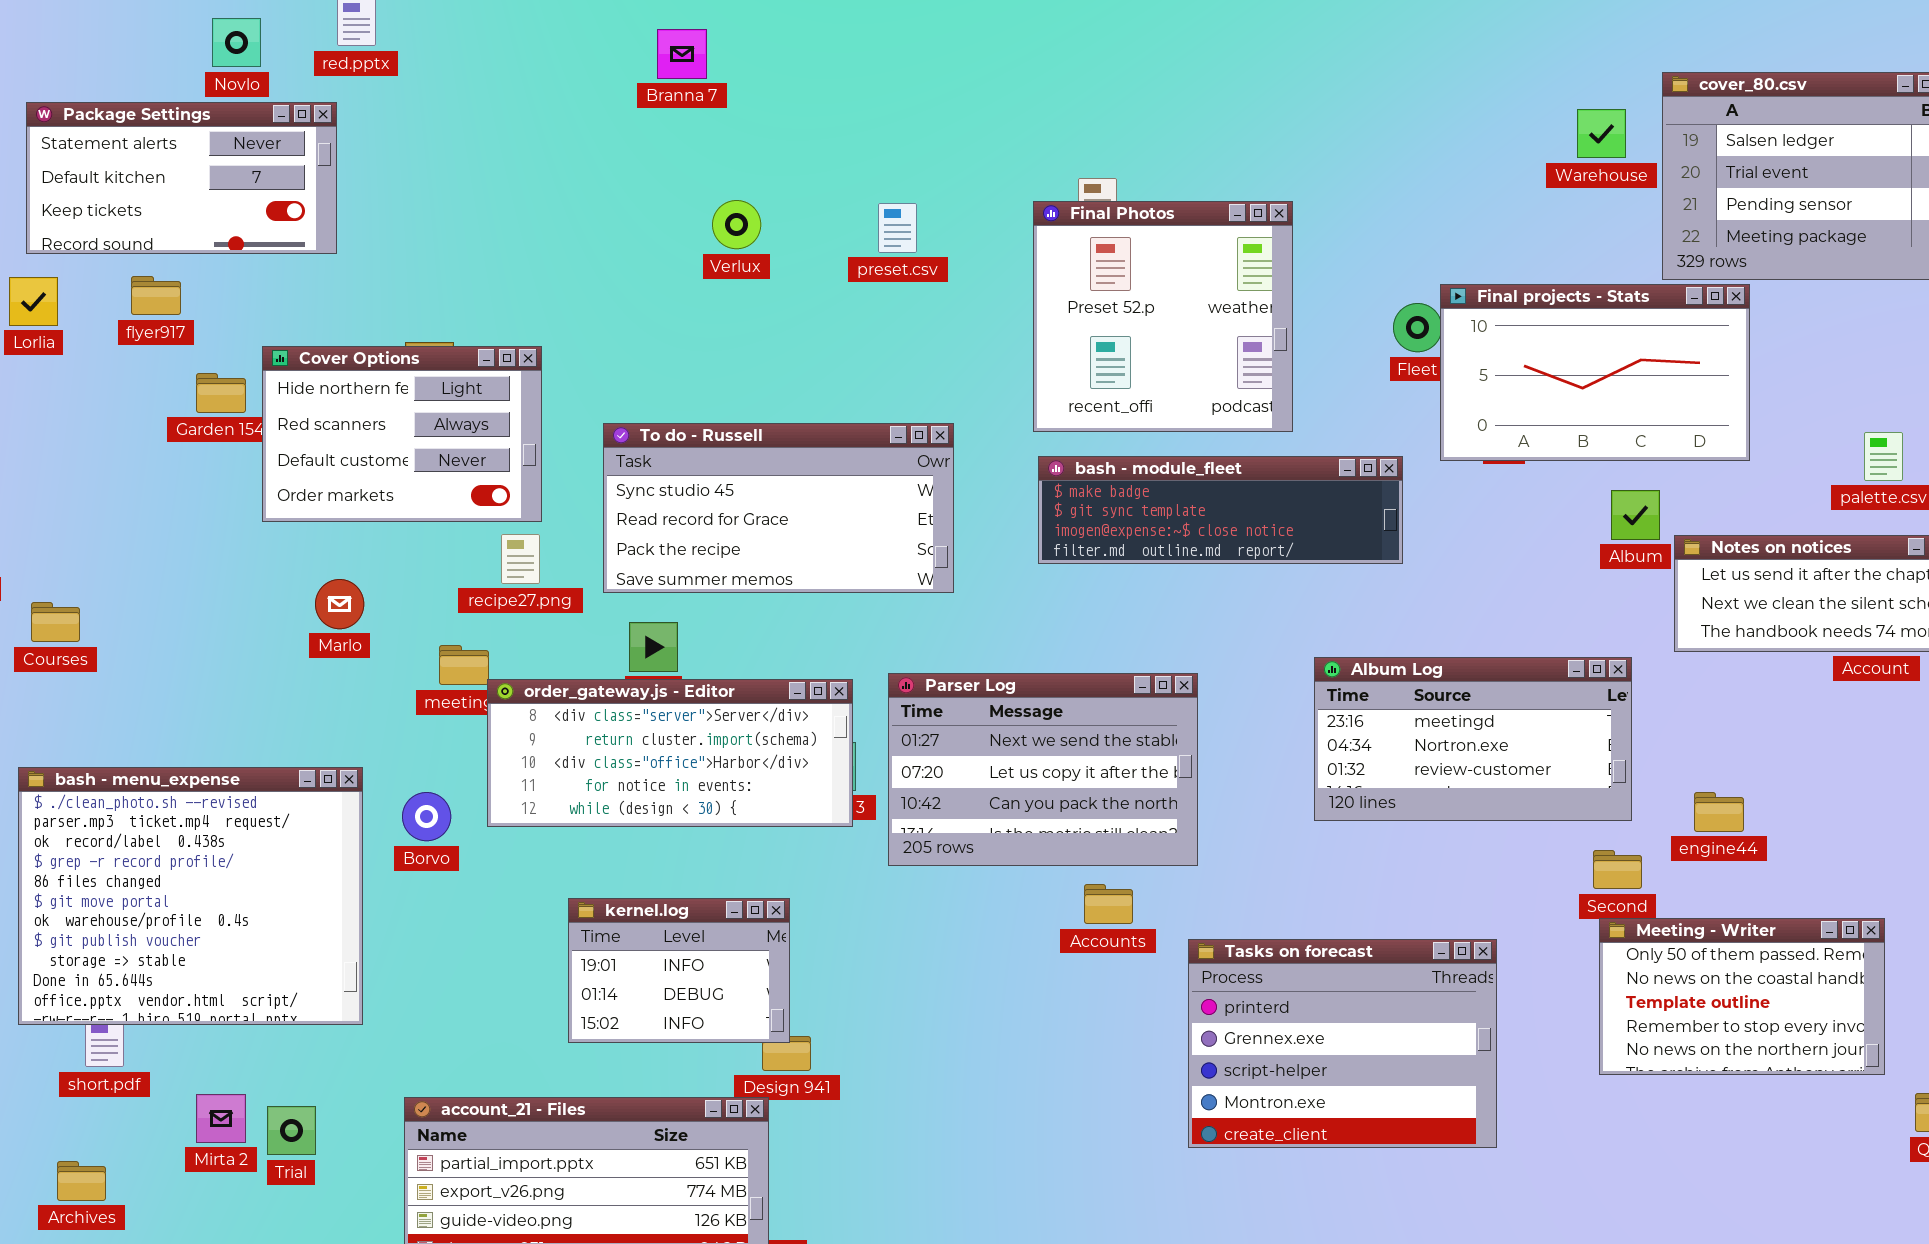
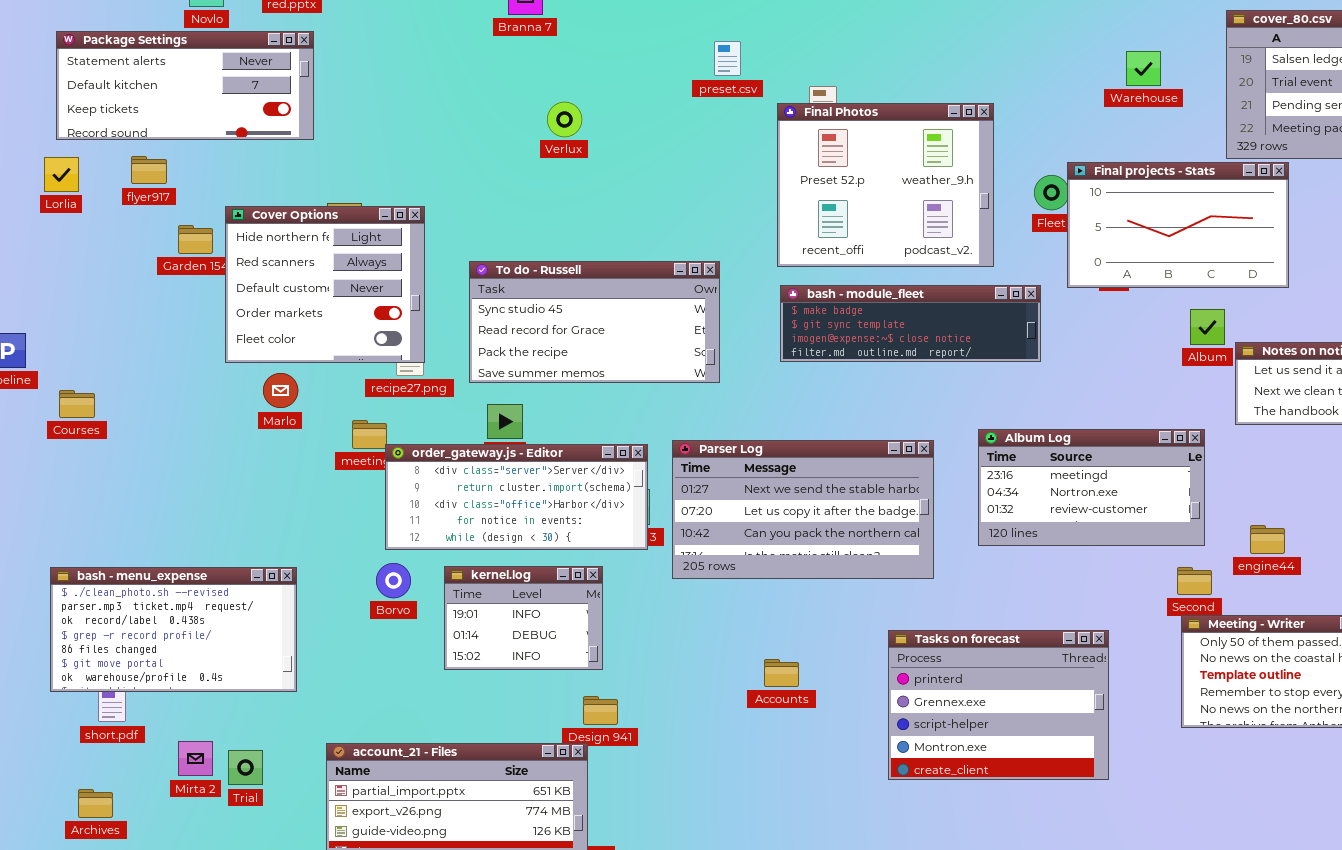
Package Settings: [26,102,337,254] -> [56,31,314,140], resized
Warehouse: [1577,109,1626,158] -> [1126,51,1161,86], moved
Final Photos: [1033,201,1293,432] -> [777,103,994,267], resized
preset.csv: [878,203,917,253] -> [714,41,741,76], moved
Cover Options: [262,346,542,522] -> [225,206,425,363], resized
Parser Log: [888,673,1198,866] -> [672,440,934,579], resized
bash - menu_expense: [18,767,363,1025] -> [50,567,297,692], resized
Borvo: [402,792,451,841] -> [376,563,411,598], moved
Accounts: [1084,884,1133,924] -> [764,659,799,687], moved
kernel.log: [568,898,790,1043] -> [444,566,603,670], moved

